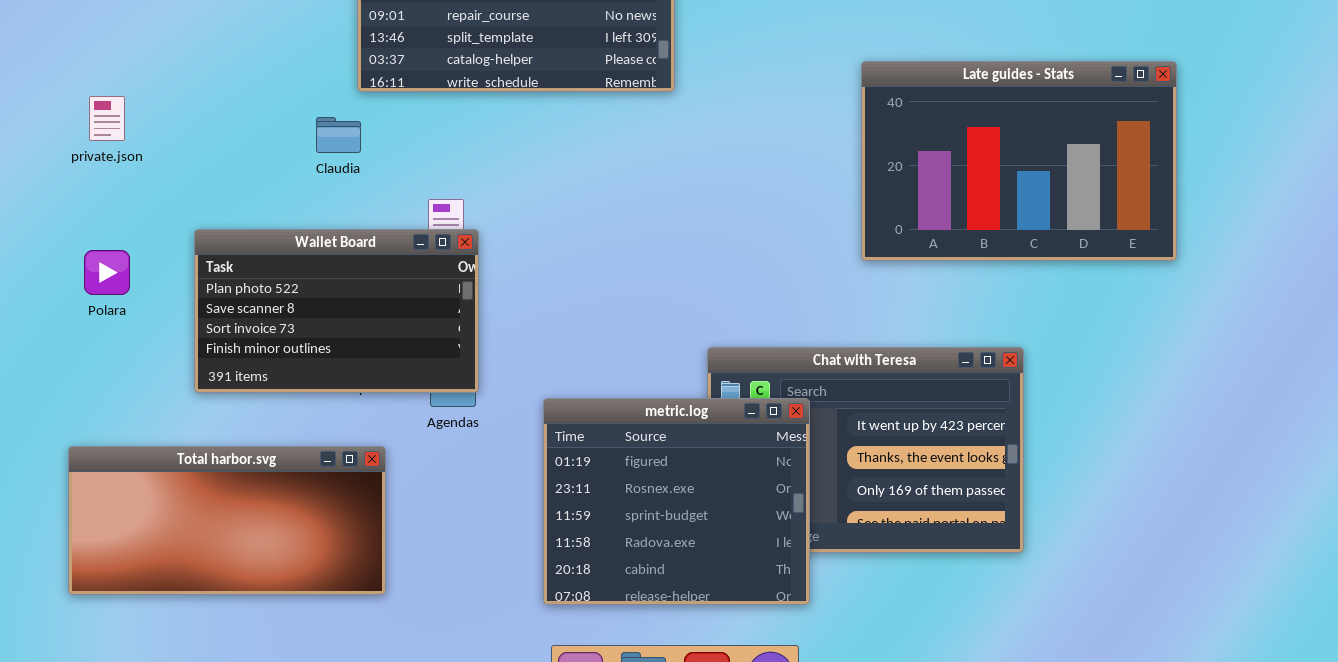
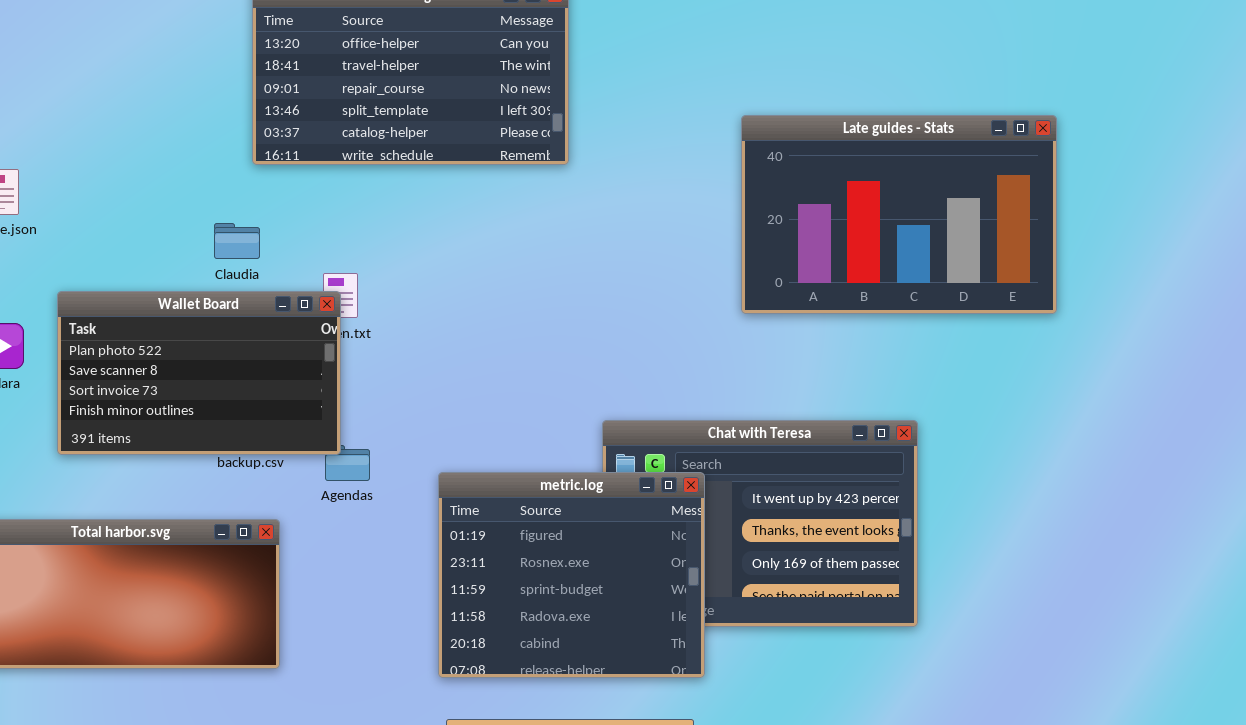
Late guides - Stats: [861,61,1177,261] -> [741,115,1057,314], moved
Claudia: [316,117,361,153] -> [214,223,260,259], moved
Wallet Board: [194,229,479,393] -> [57,291,341,455], moved

